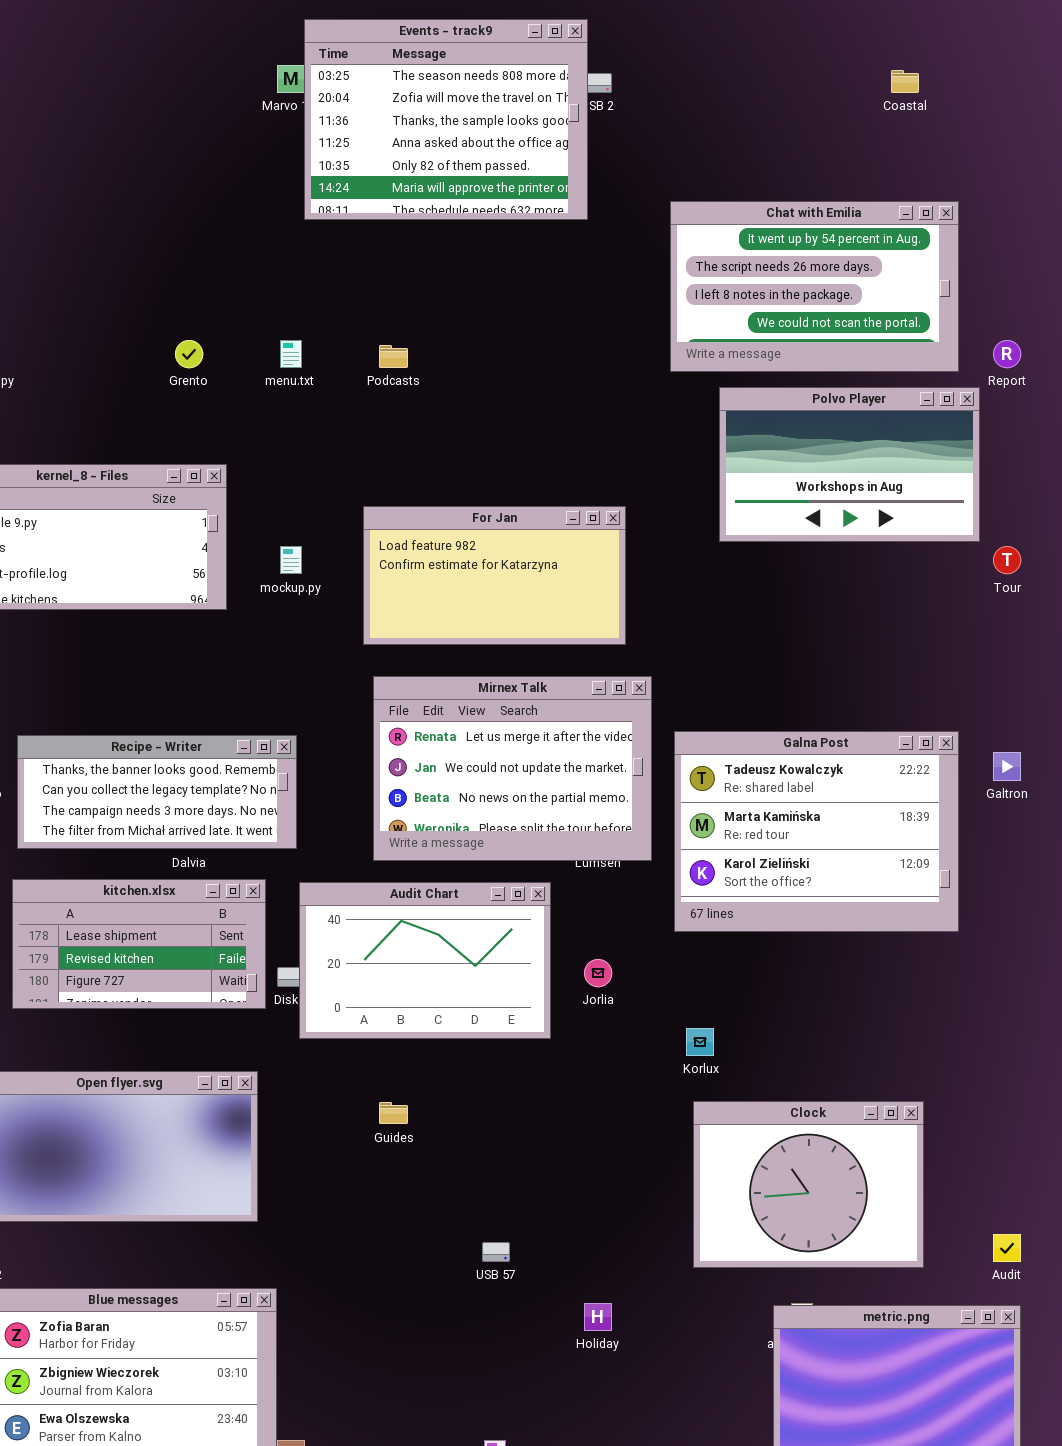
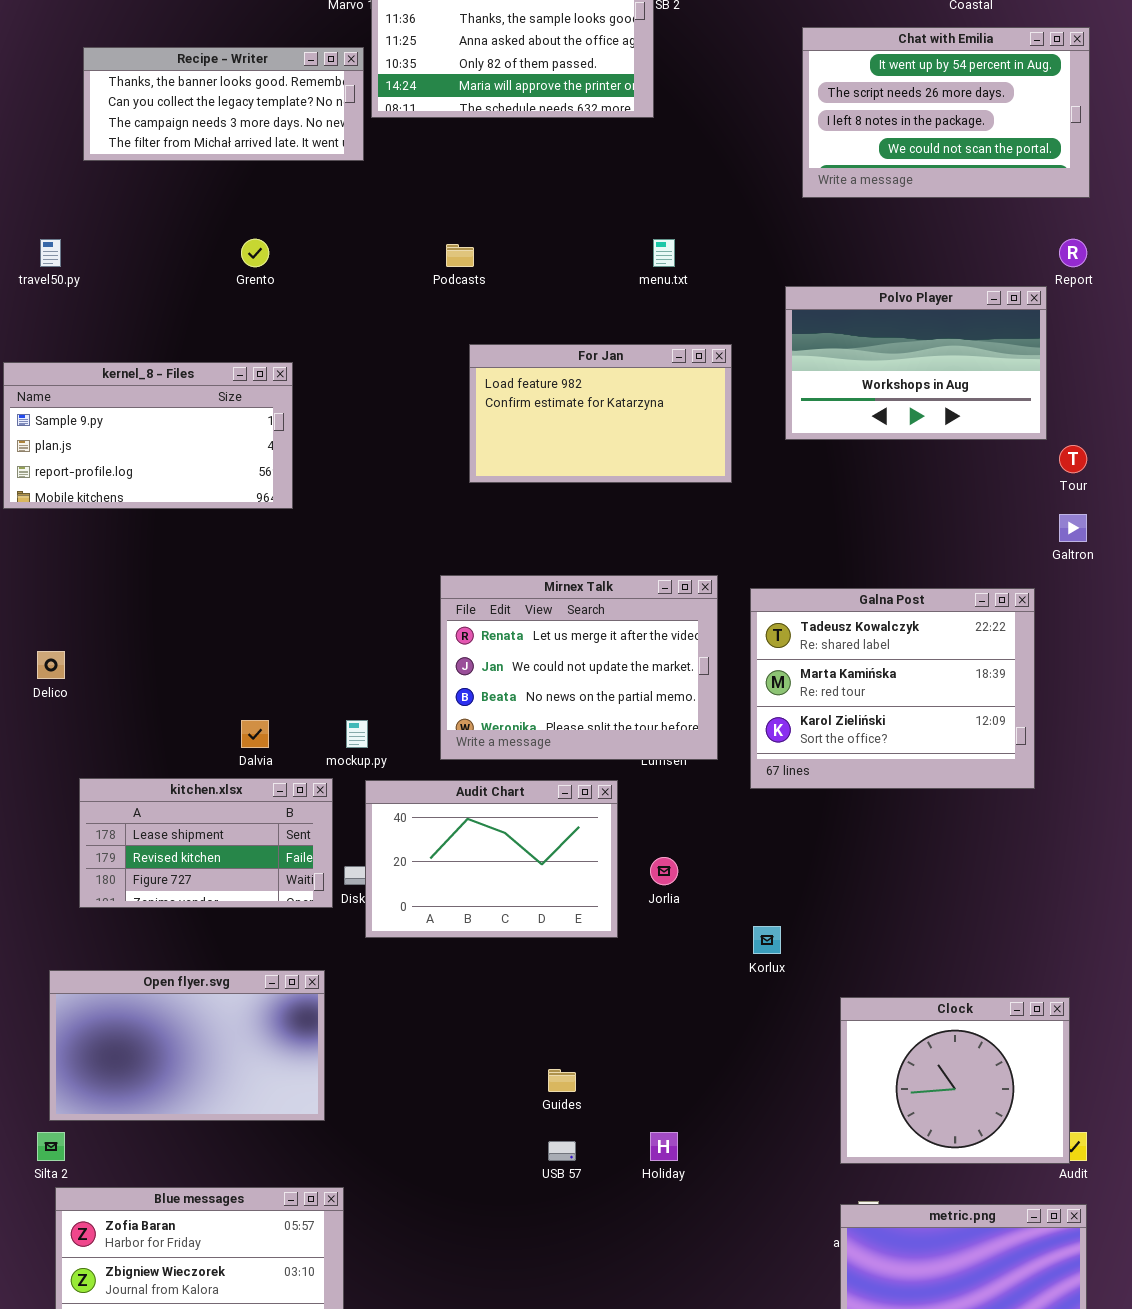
Chat with Emilia: [670,201,959,372] -> [802,27,1090,198], moved
menu.txt: [280,340,302,368] -> [653,239,675,267], moved
For Jan: [363,506,626,645] -> [469,344,732,483], moved
mockup.py: [280,546,302,574] -> [346,720,368,748], moved
Galna Post: [674,731,959,932] -> [750,588,1035,789], moved
Recipe - Writer: [17,735,297,849] -> [83,47,364,161], moved
Galtron: [993,752,1021,781] -> [1059,514,1087,542], moved
Clock: [693,1101,924,1268] -> [840,997,1070,1164], moved
Guides: [379,1102,408,1124] -> [548,1069,576,1092], moved
Holiday: [584,1303,612,1331] -> [650,1132,678,1161], moved

